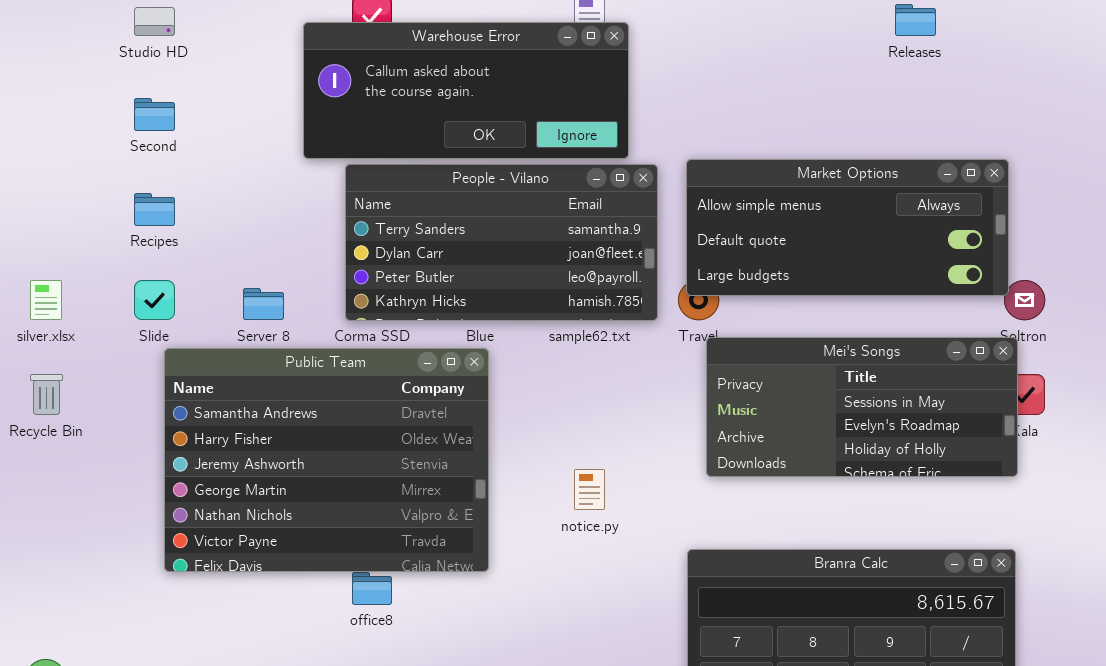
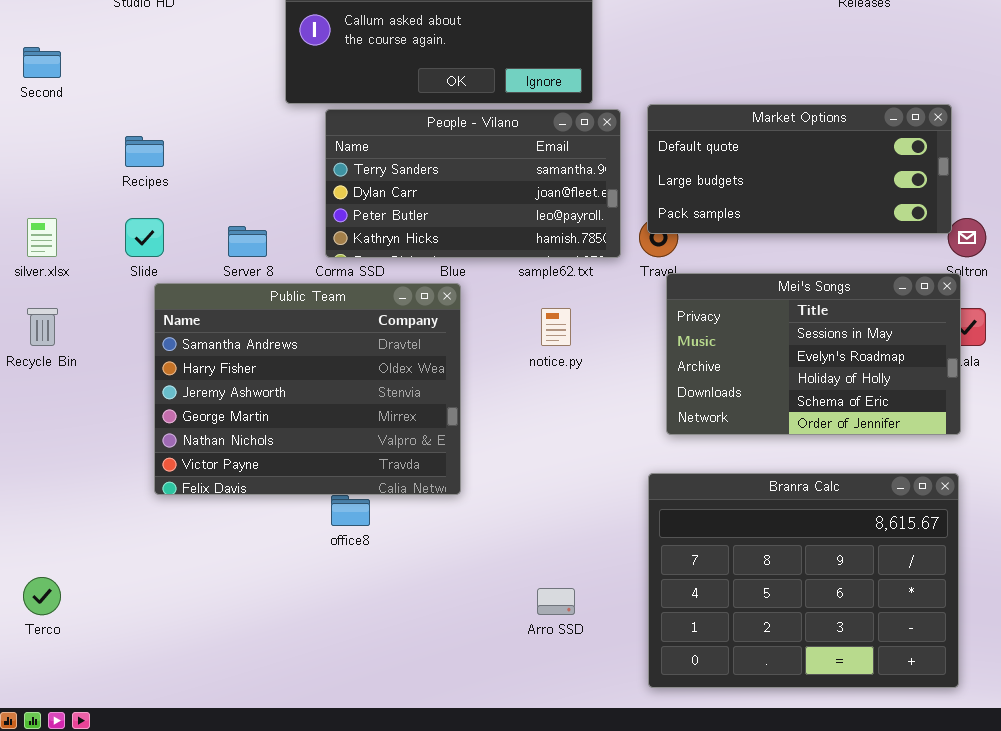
Second: [134,98,175,131] -> [23,47,61,78], moved
Market Options: [686,159,1009,296] -> [647,104,952,234], scrolled down 1 row
Mei's Songs: [706,337,1018,477] -> [666,273,961,435], resized
notice.py: [574,469,605,510] -> [541,308,571,346], moved

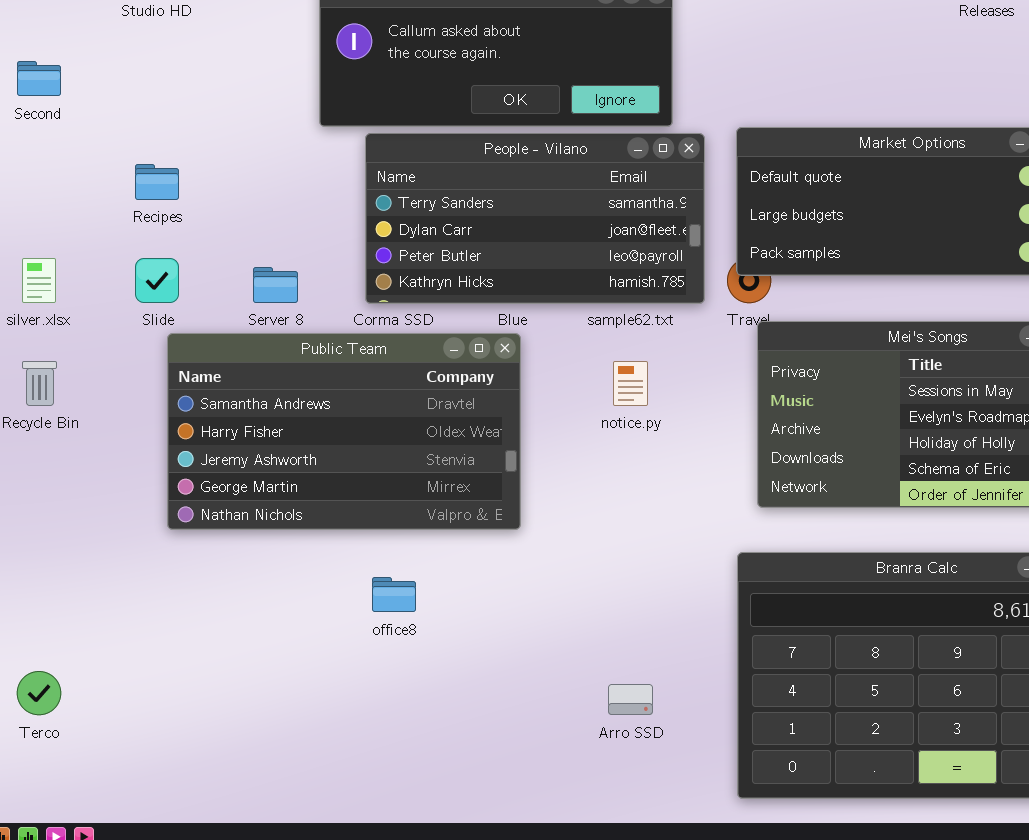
Public Team: [154,283,461,495] -> [167,333,521,530], resized

